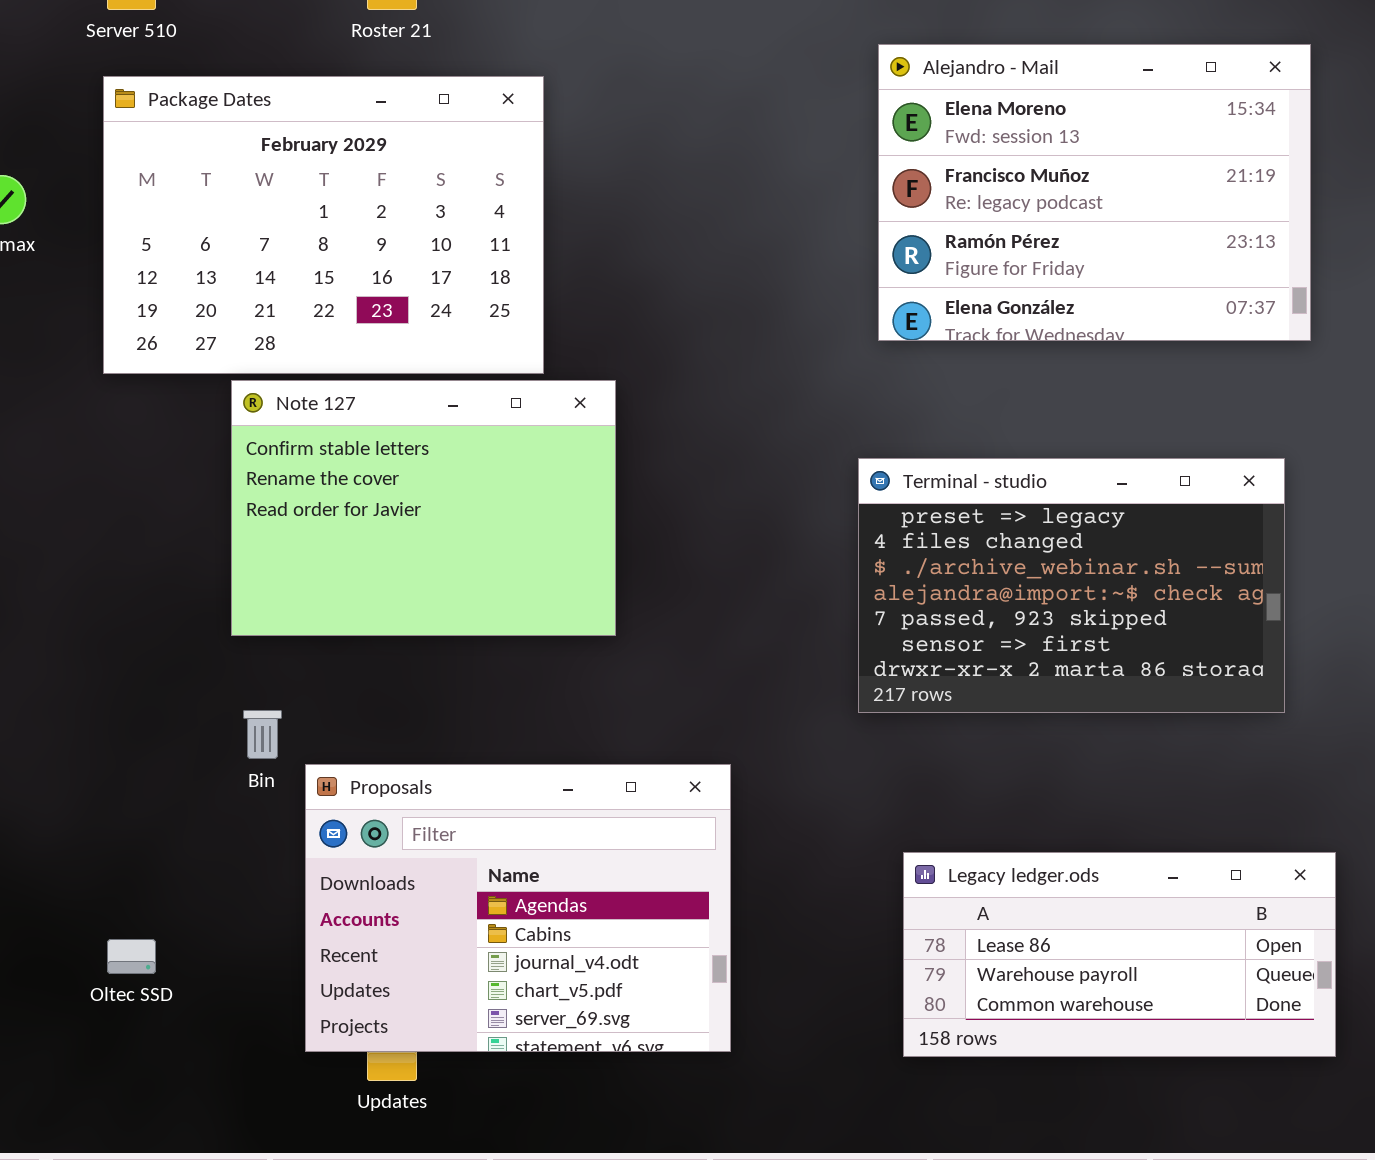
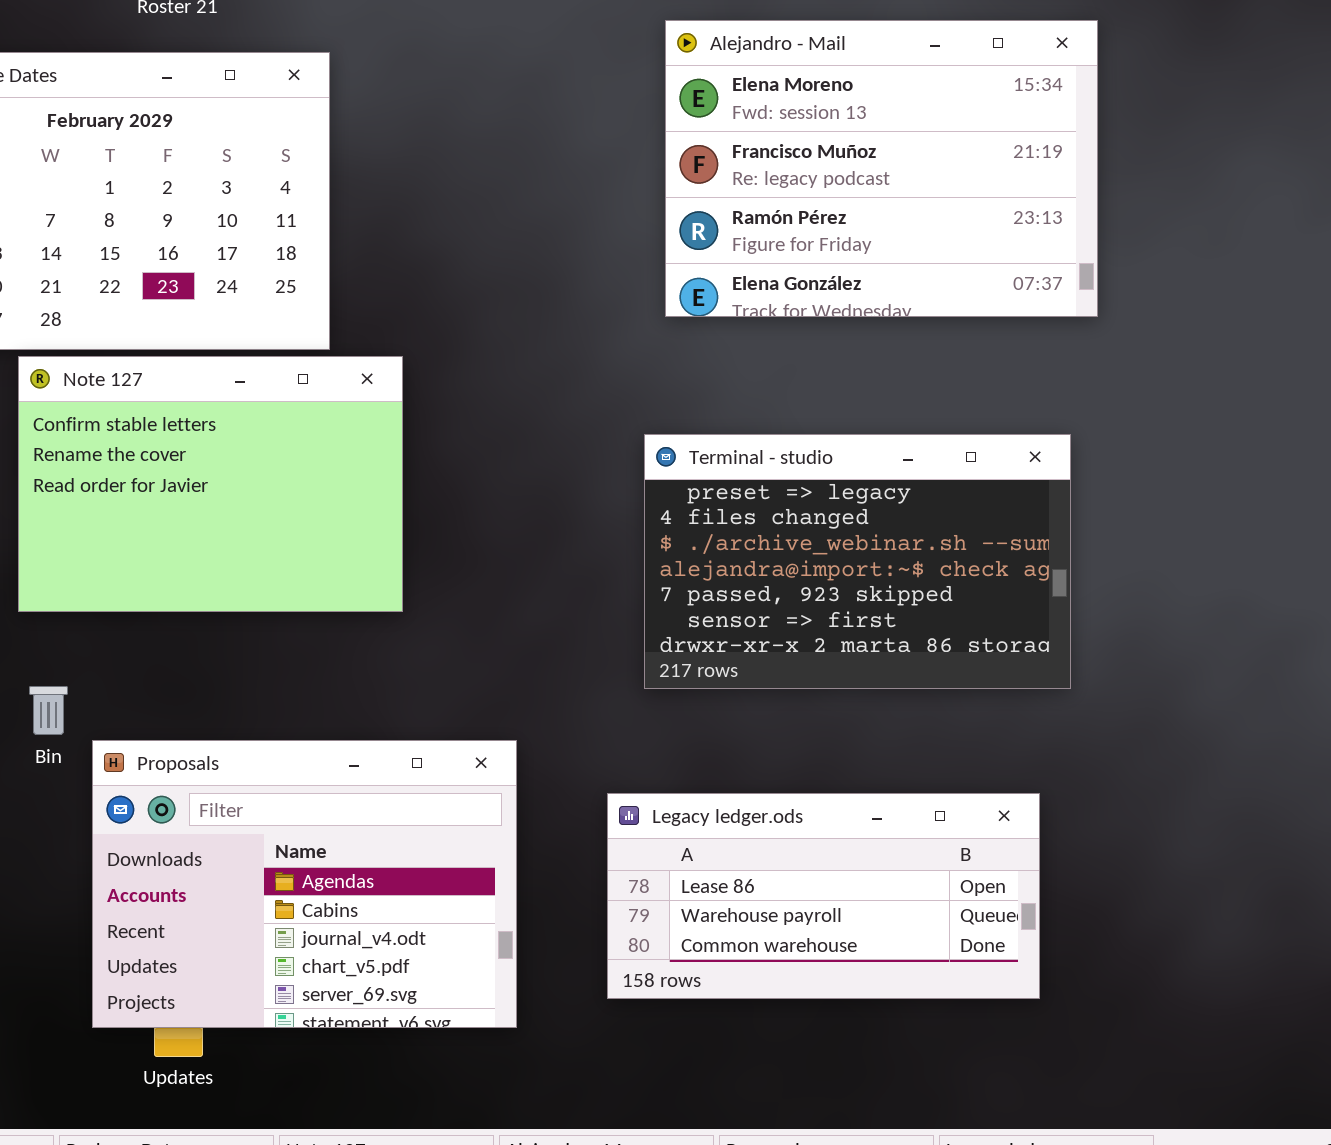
Legacy ledger.ods: [903,852,1336,1057] -> [607,793,1040,999], moved

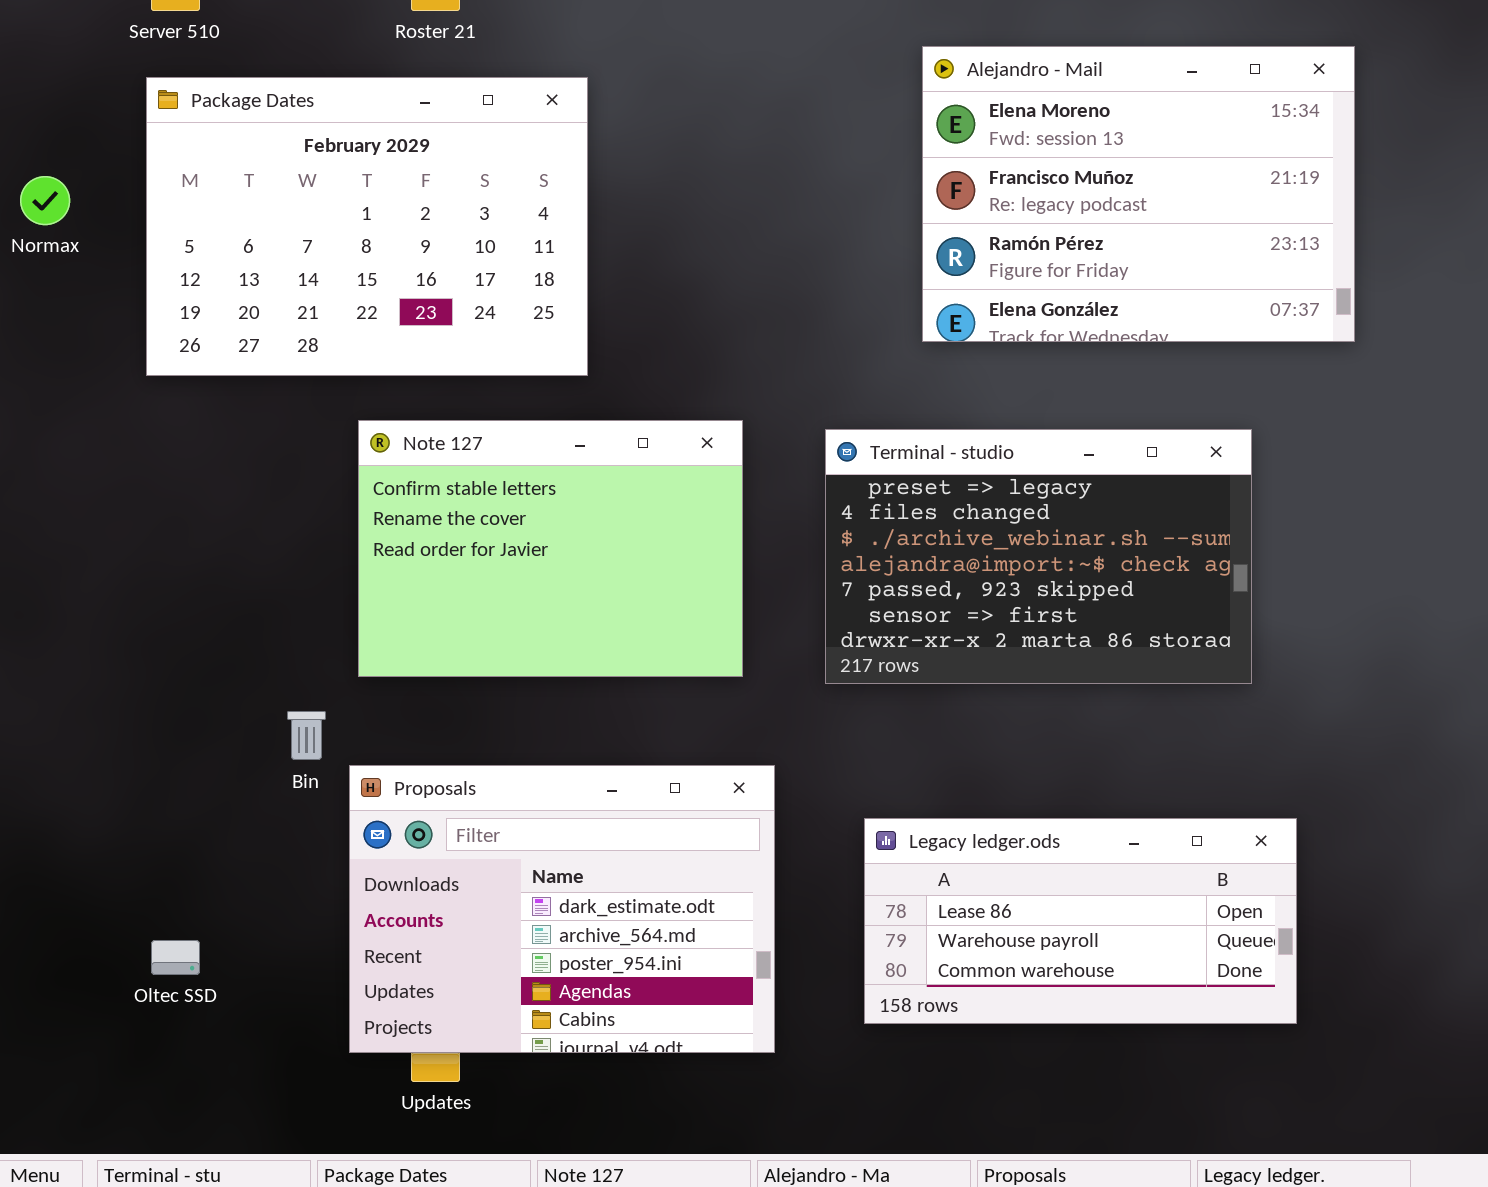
Note 127: [18,356,403,612] -> [358,420,743,677], moved
Terminal - studio: [644,434,1071,689] -> [825,429,1252,684], moved
Proposals: [92,740,517,1028] -> [349,765,775,1053], scrolled up 3 rows

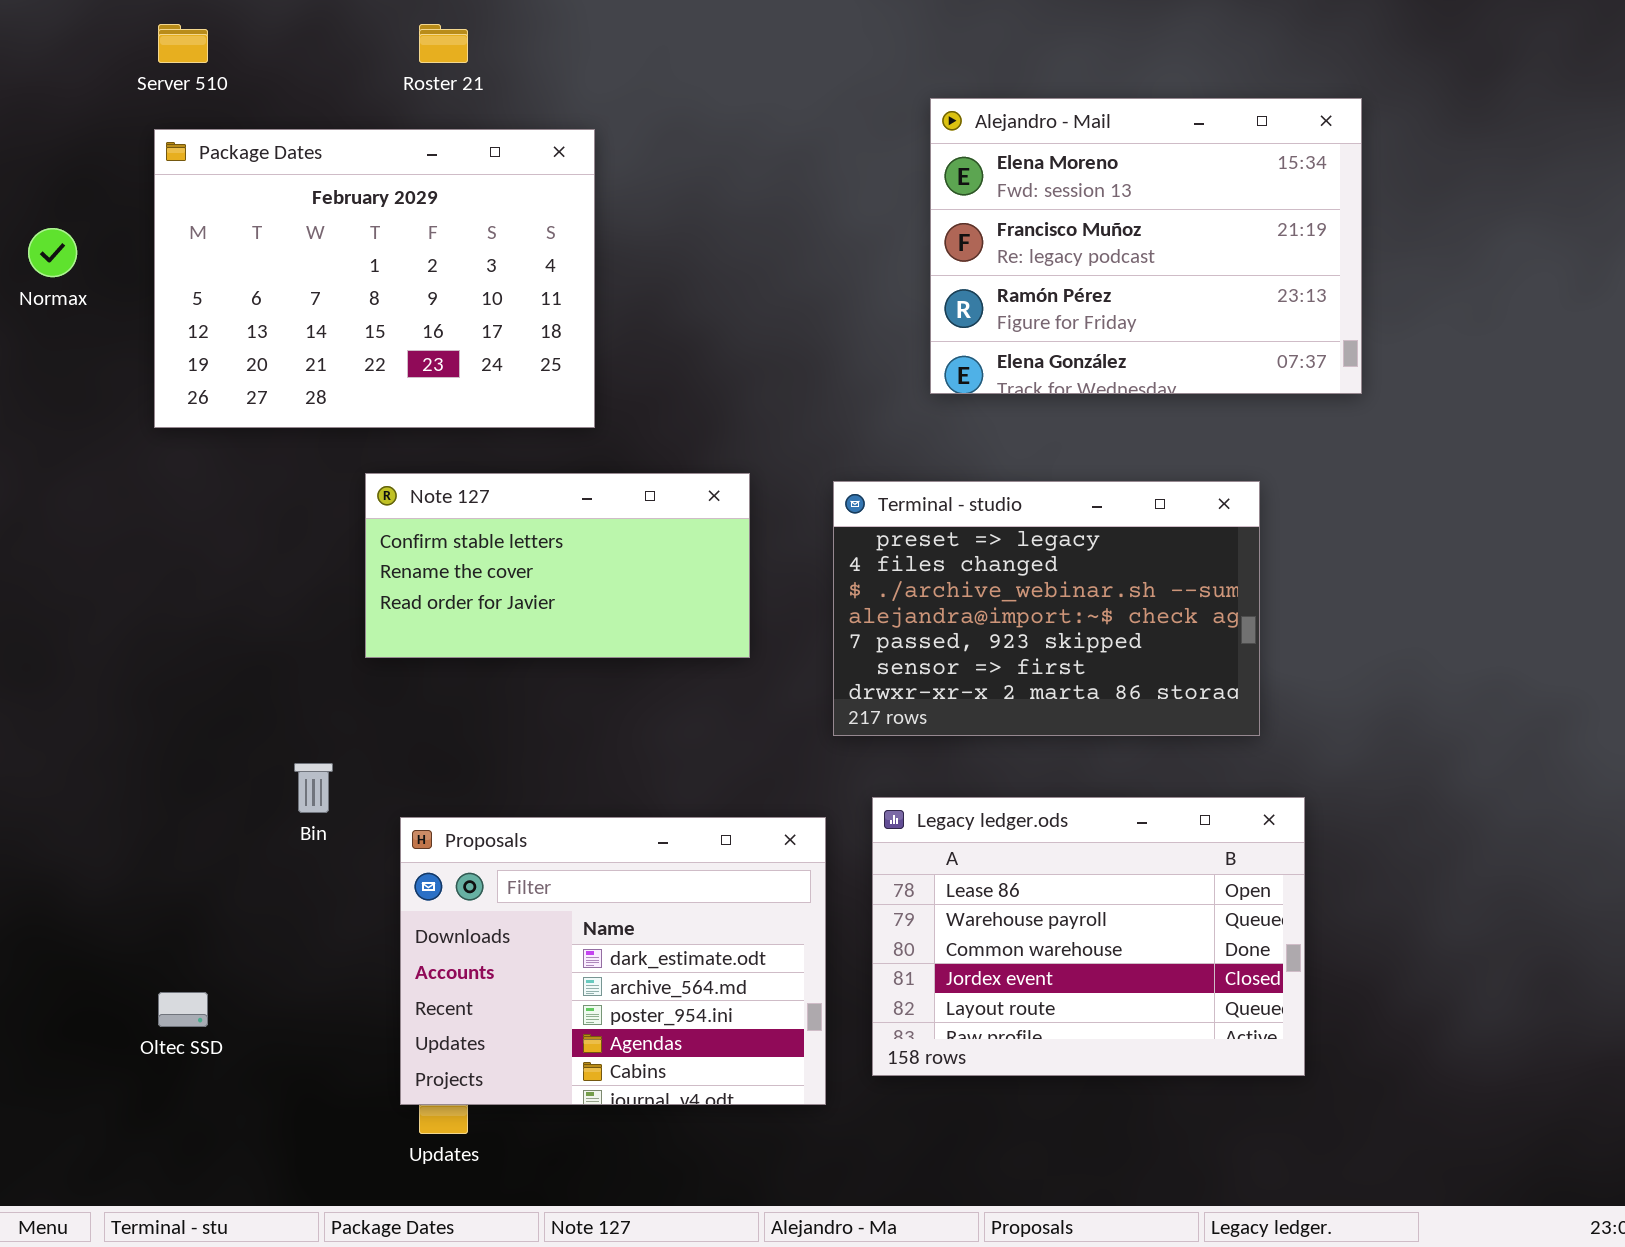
Note 127: [358,420,743,677] -> [365,473,750,658], resized
Proposals: [349,765,775,1053] -> [400,817,826,1105], moved
Legacy ledger.ods: [864,818,1297,1024] -> [872,797,1305,1076], resized

